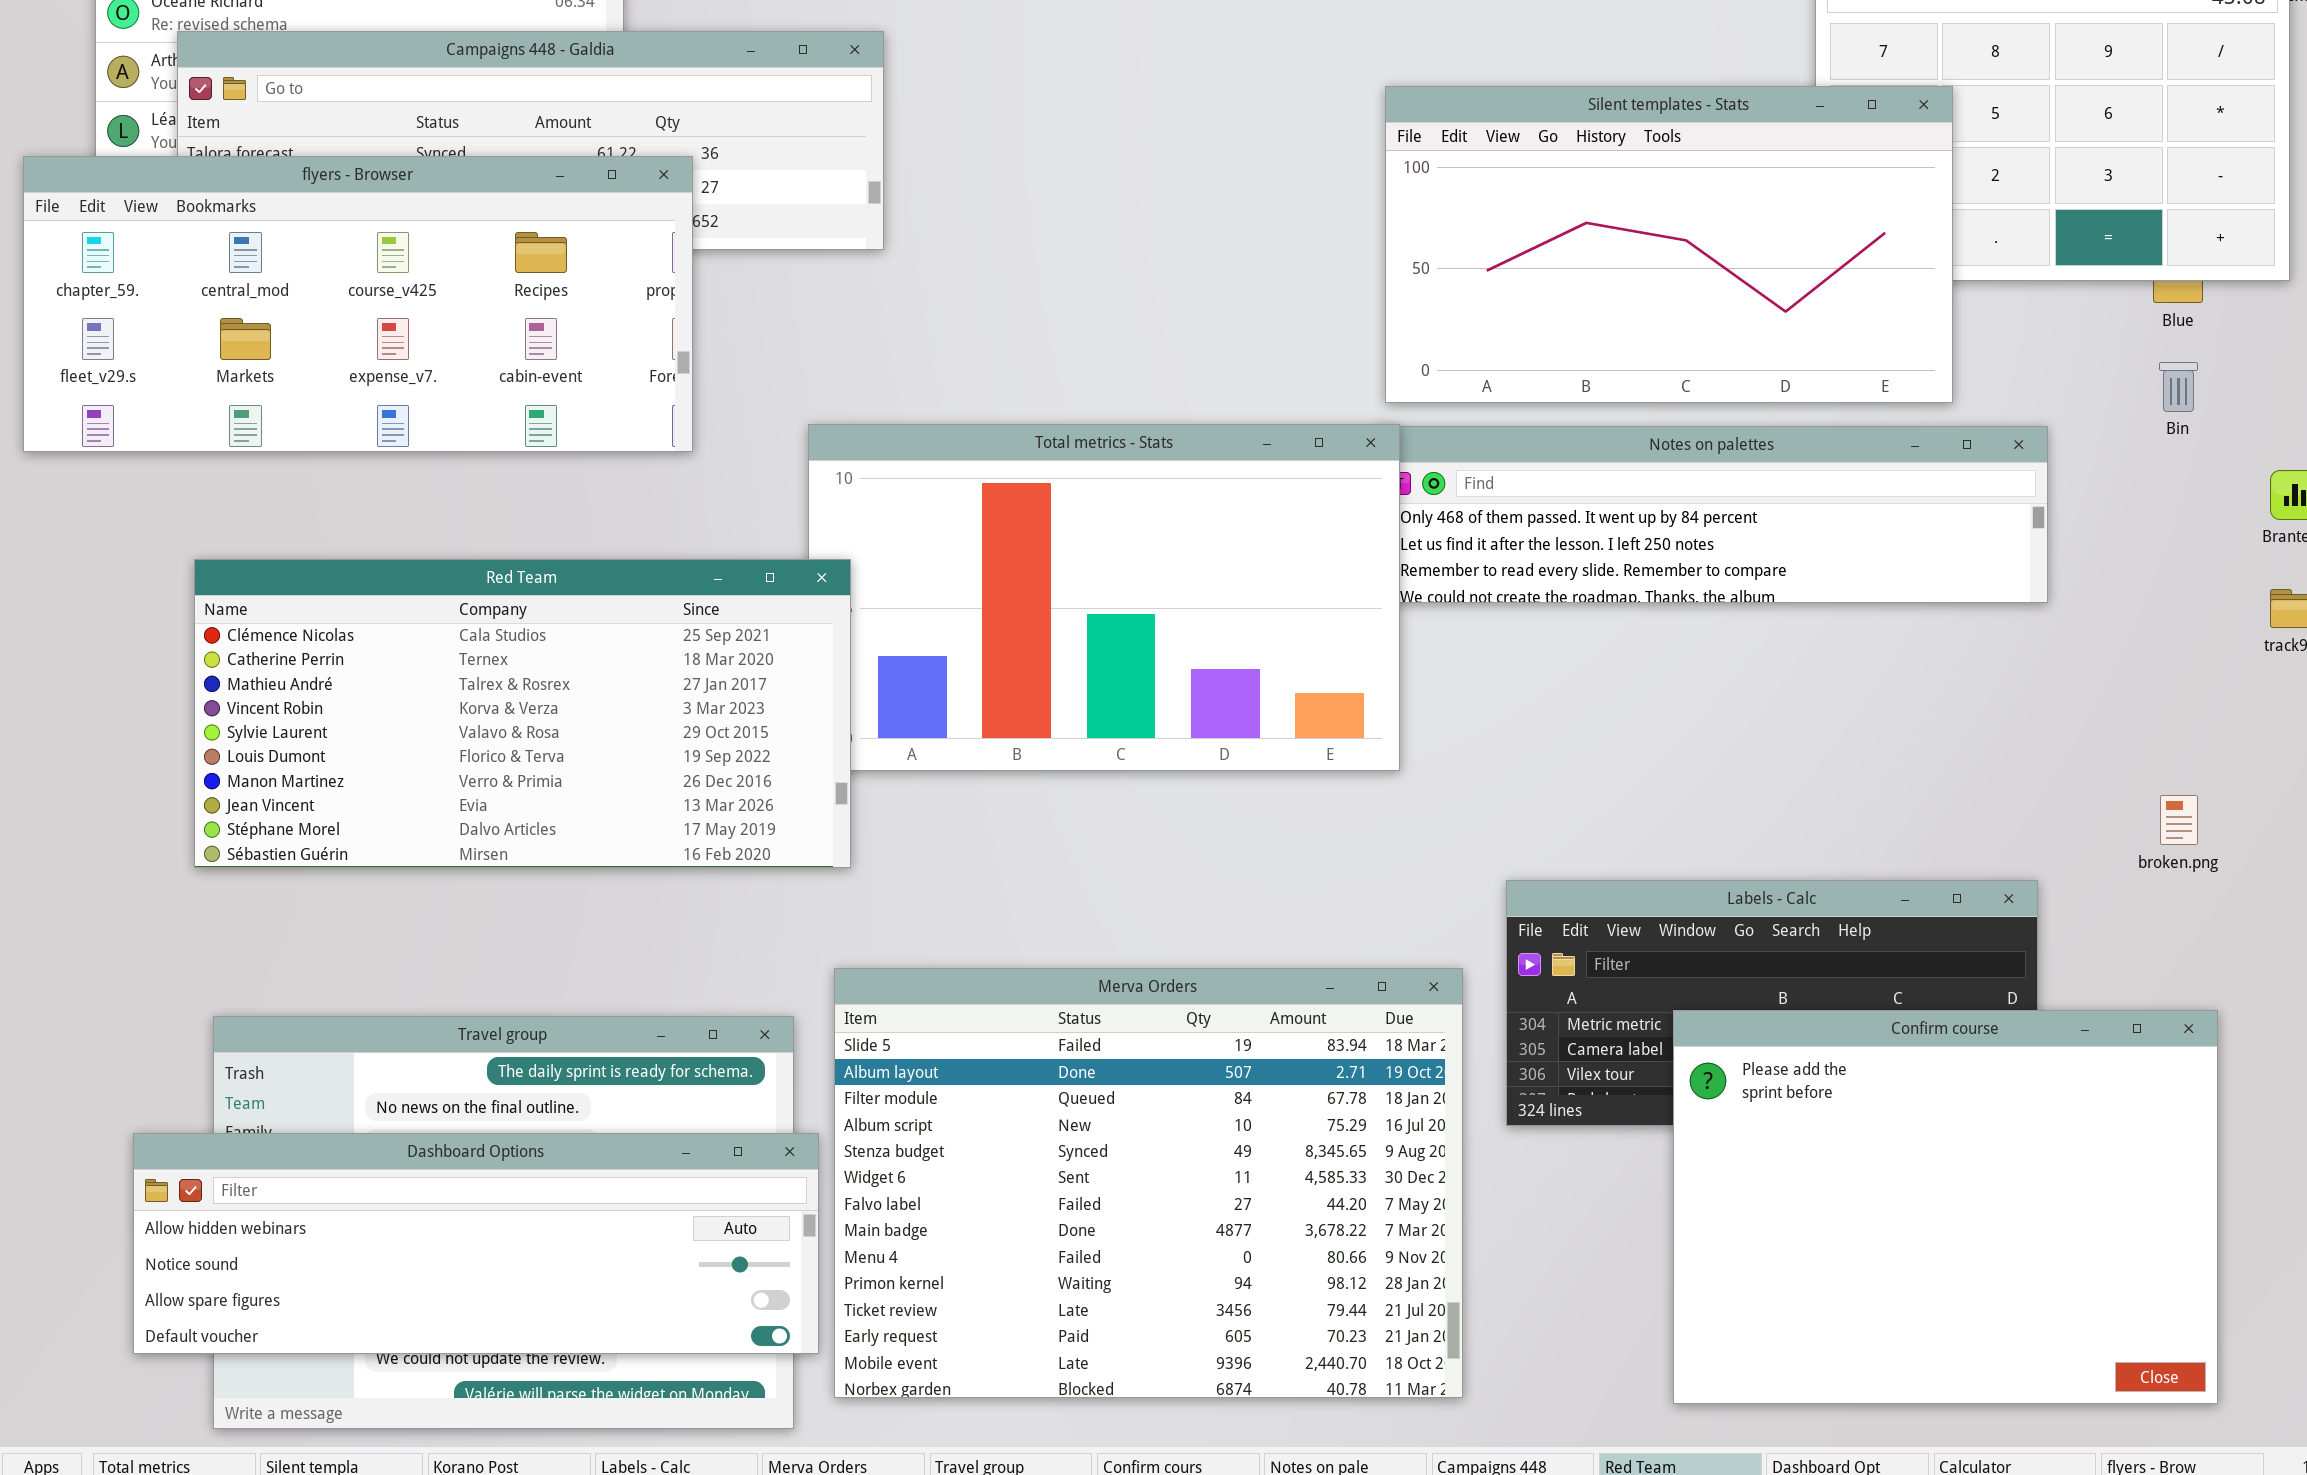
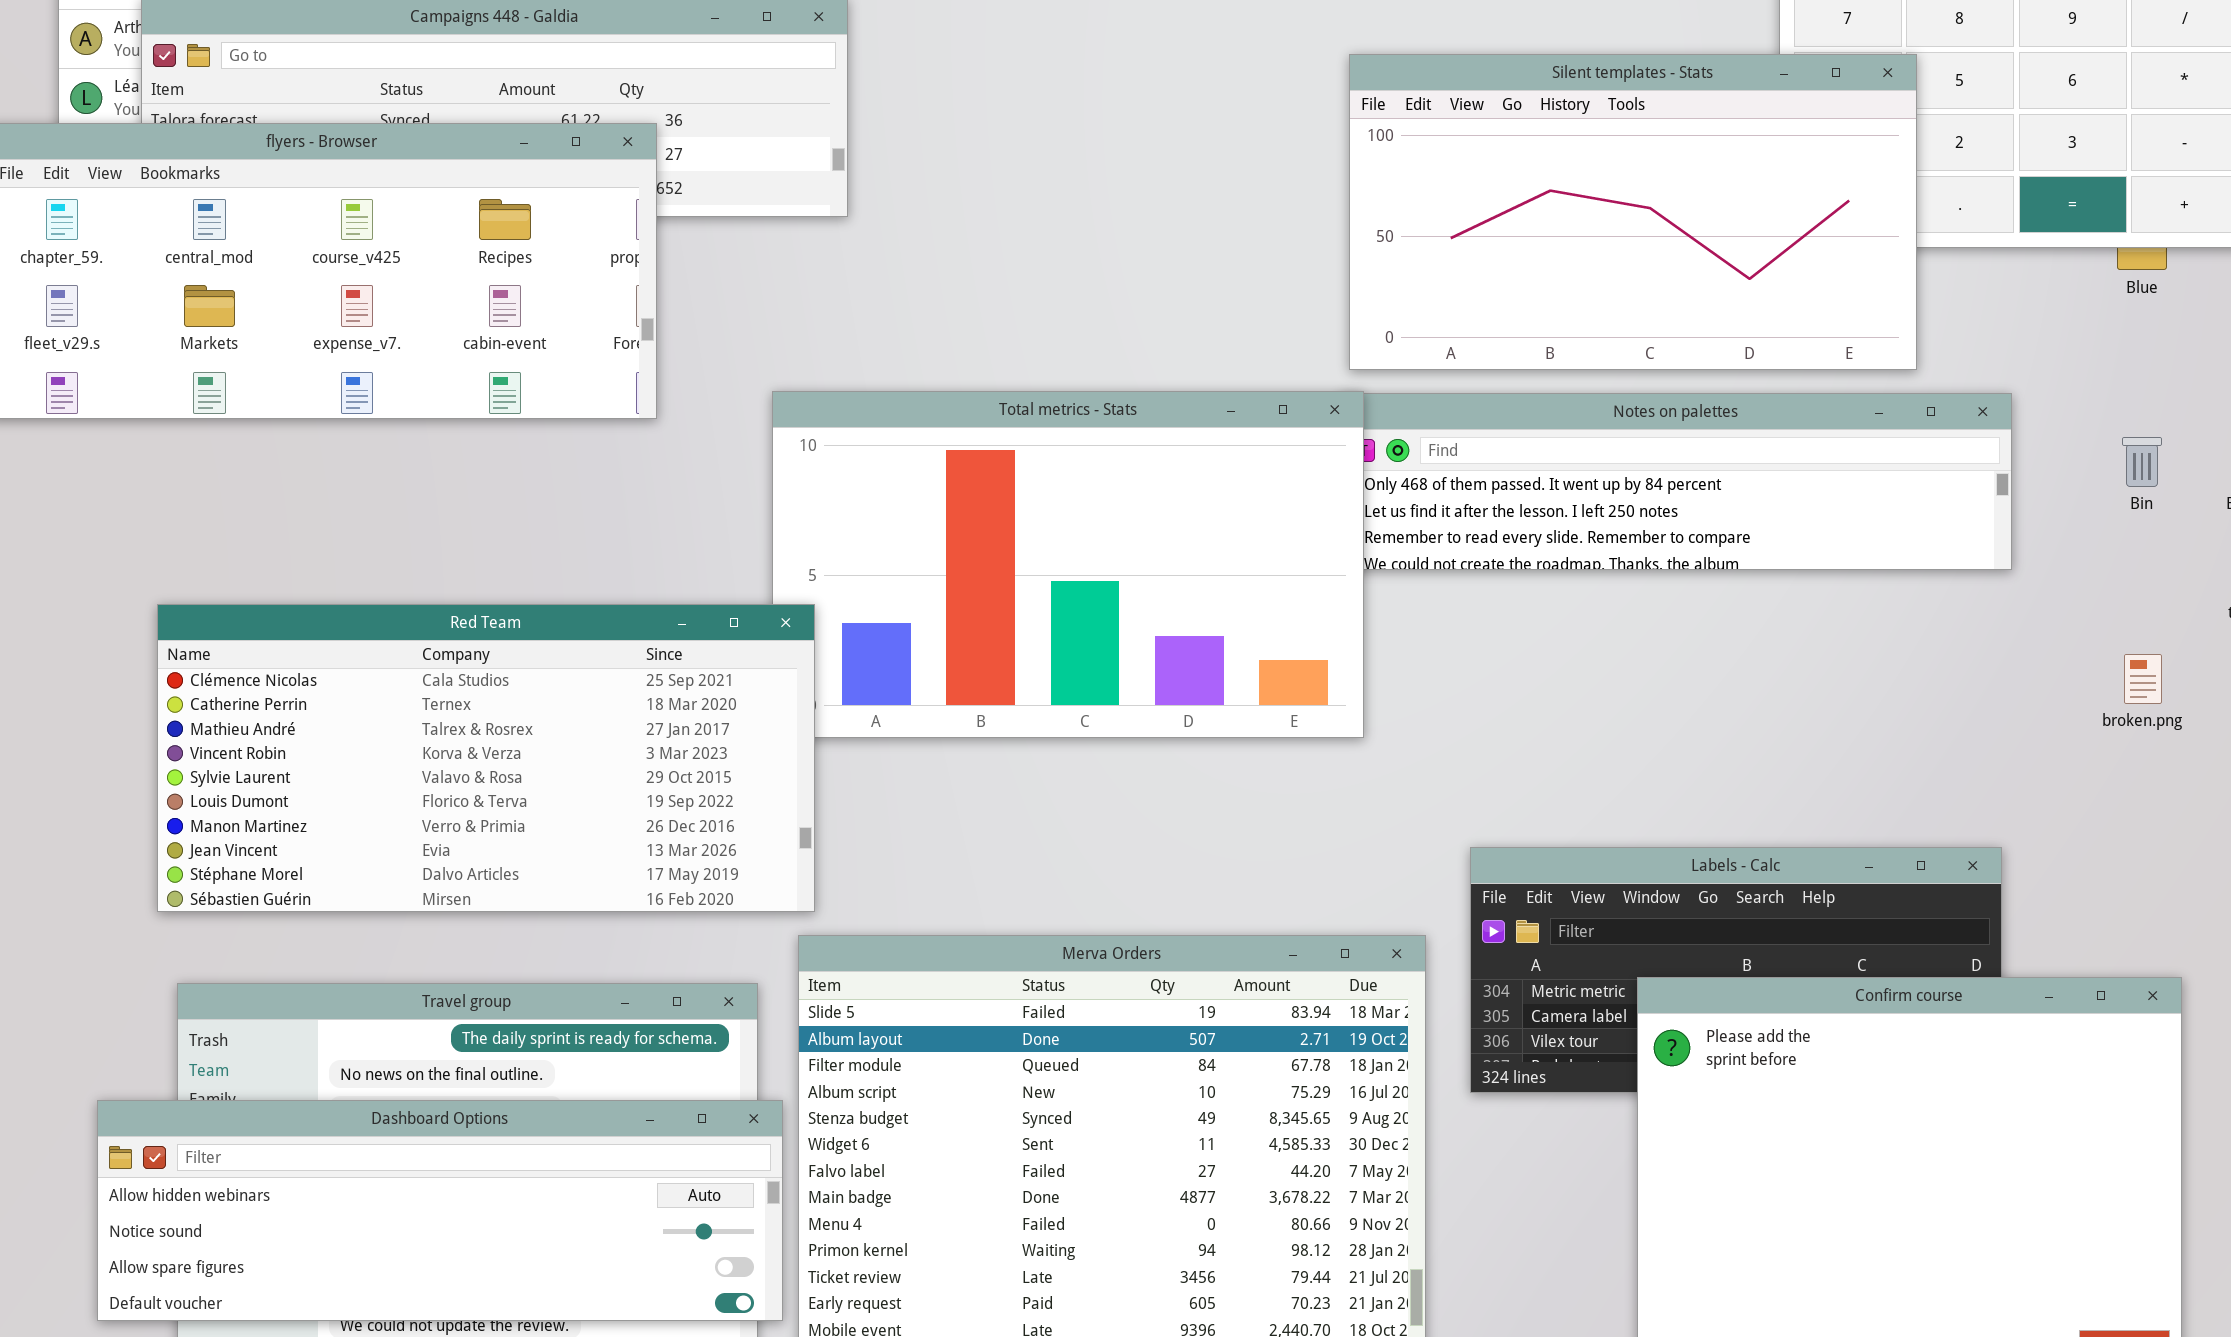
Bin: [2159,362,2198,412] -> [2122,437,2162,487], moved
Red Team: [194,559,851,868] -> [157,604,815,912], moved
broken.png: [2160,795,2198,845] -> [2124,654,2162,704], moved

